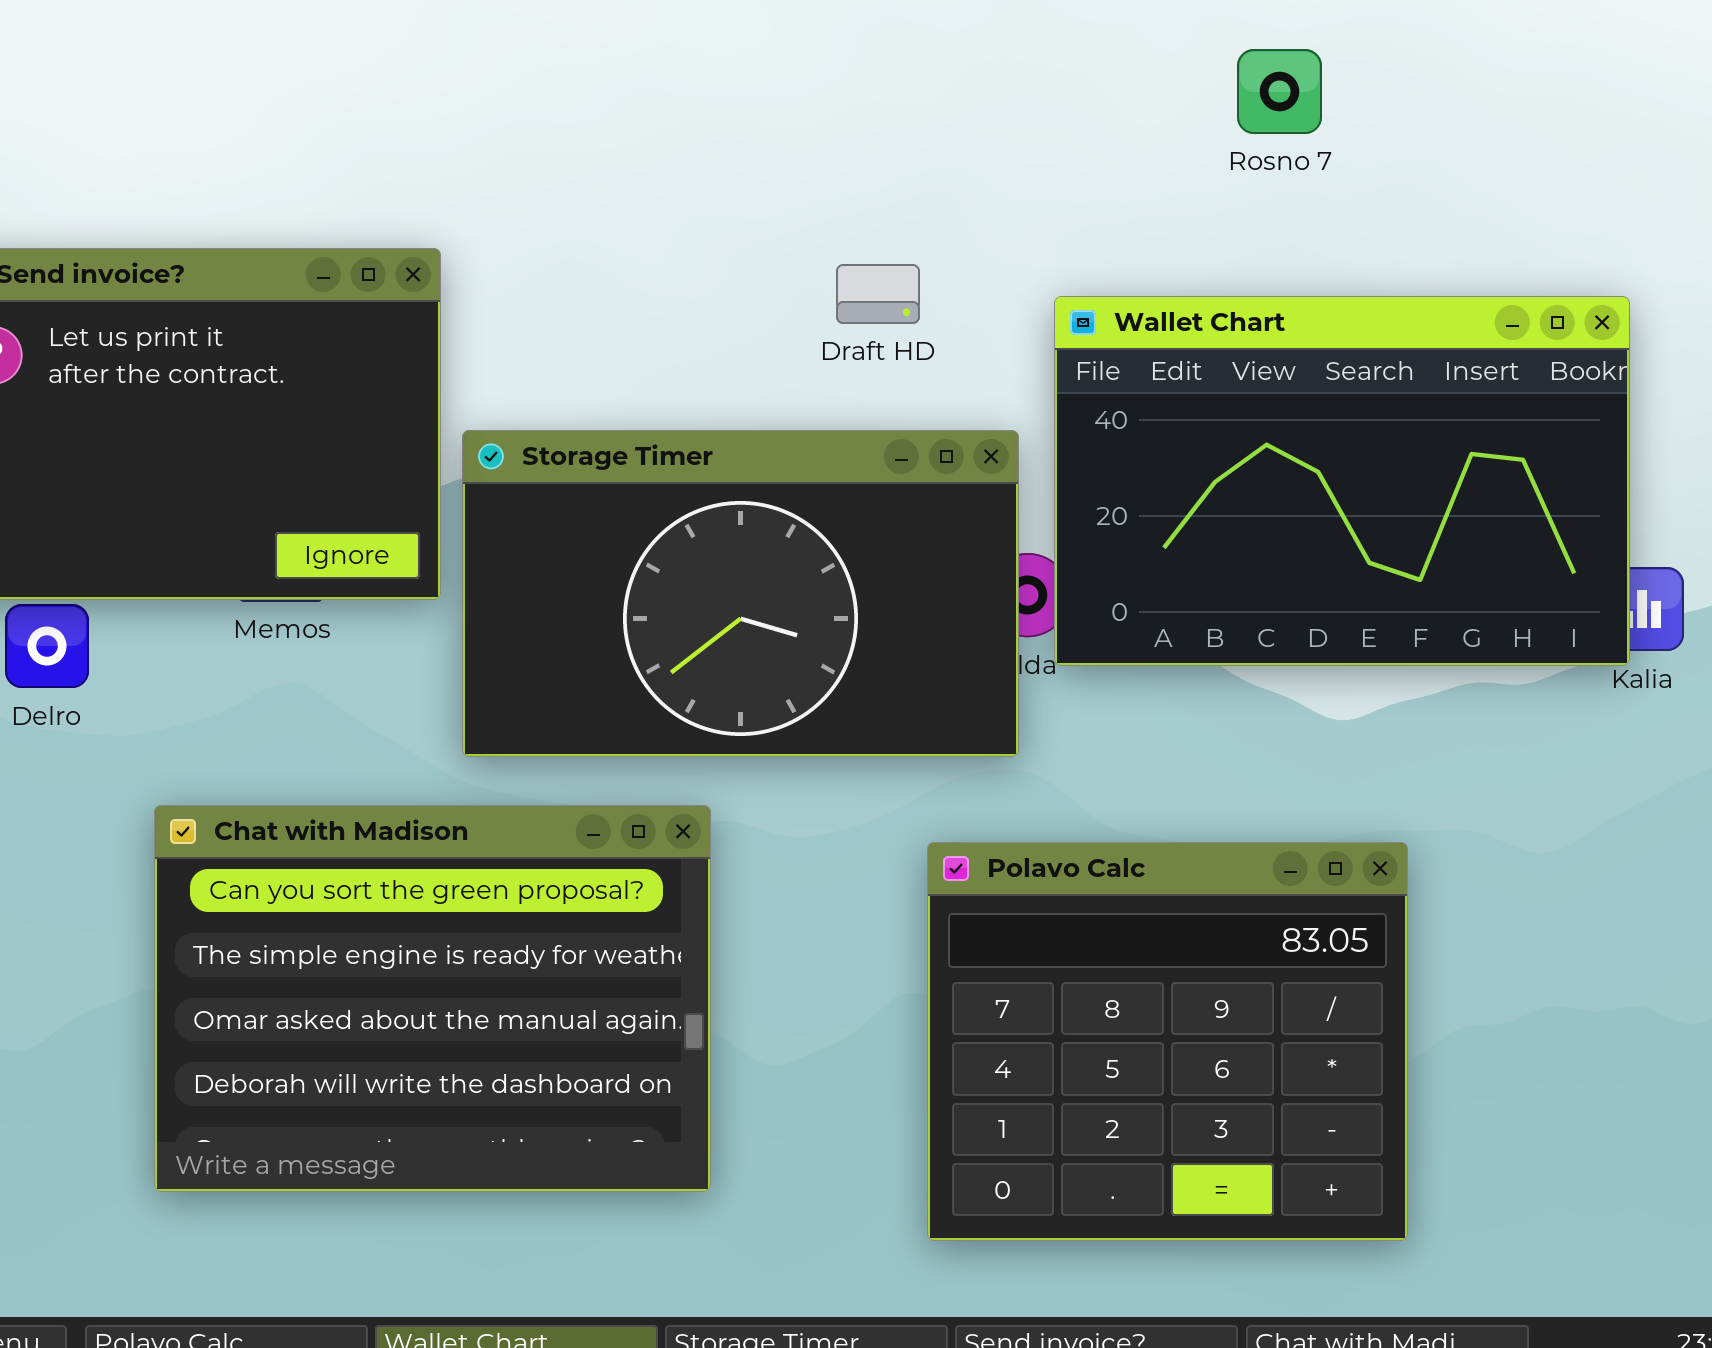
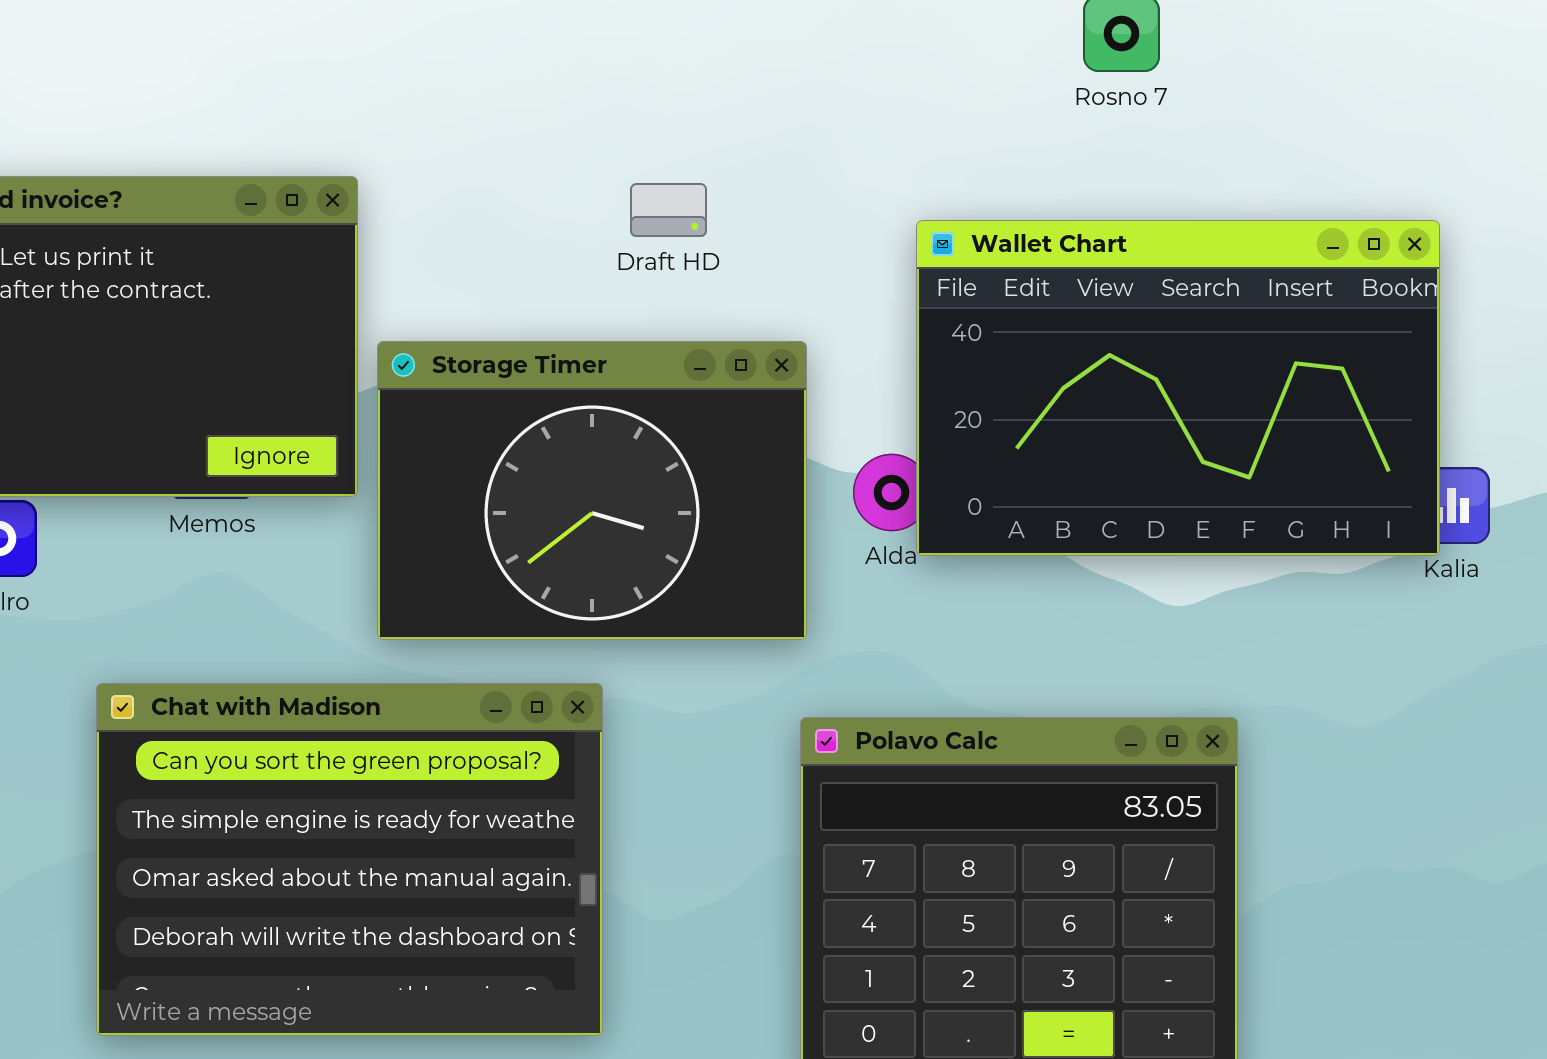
Draft HD: [836,264,920,324] -> [630,183,707,237], moved
Storage Timer: [462,430,1019,757] -> [377,341,807,640], resized

